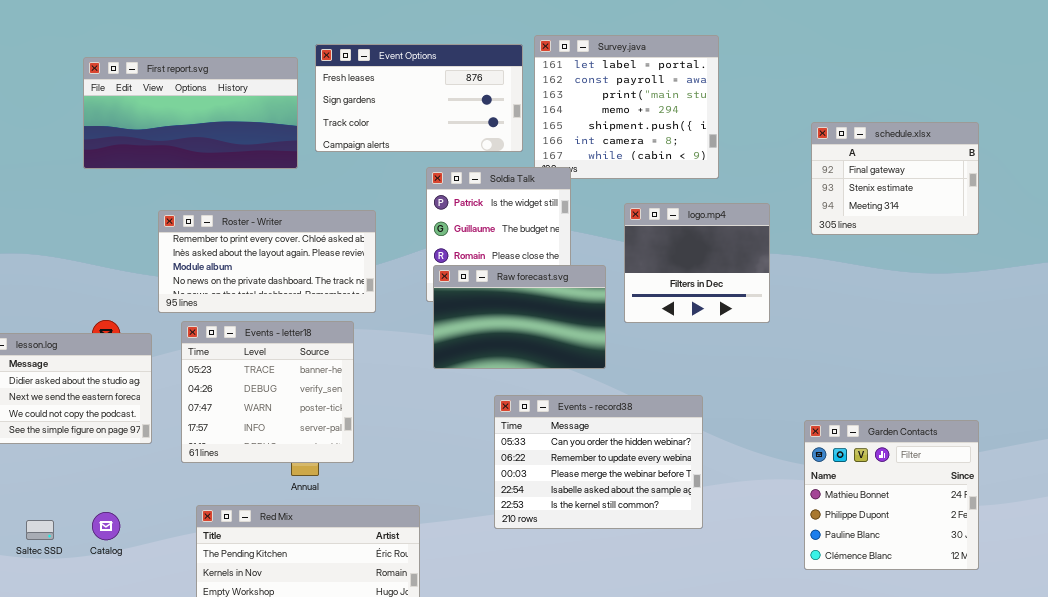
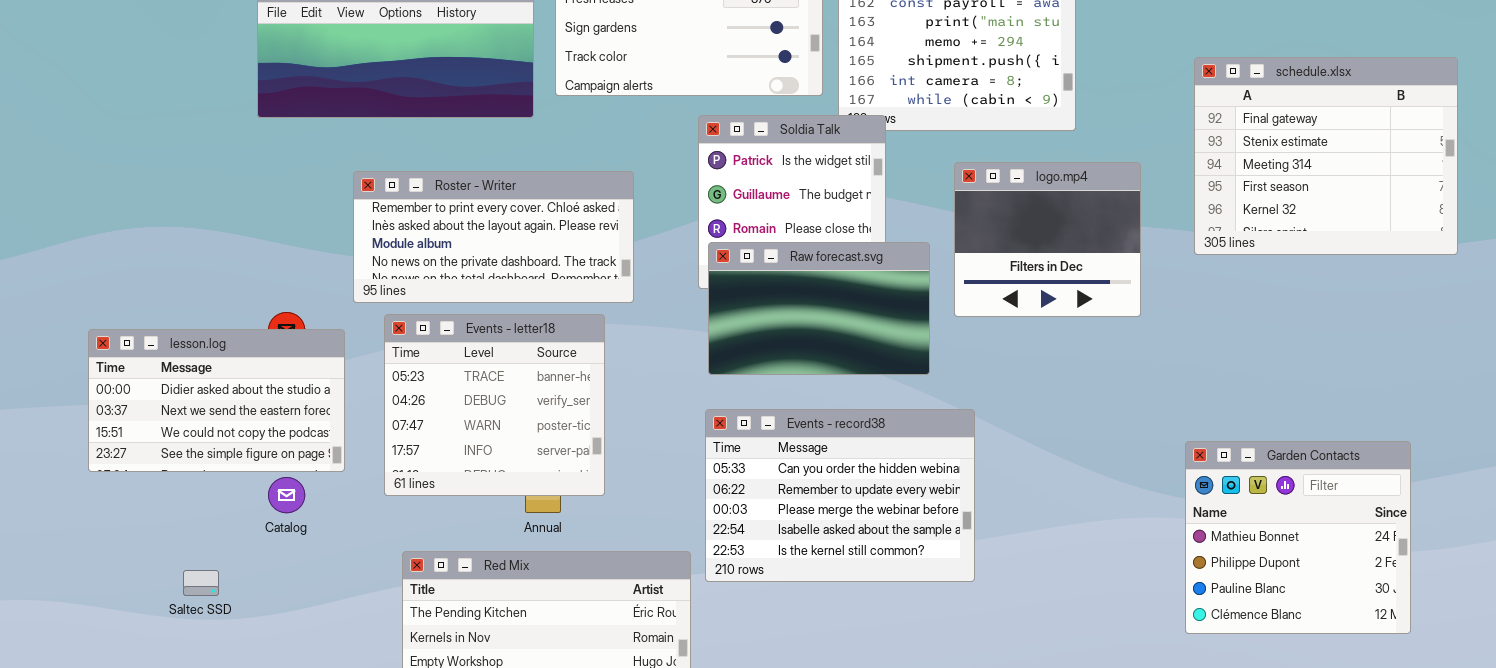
schedule.xlsx: [811,122,979,235] -> [1194,57,1458,255], resized
Events - record38: [494,395,703,529] -> [705,409,975,582], moved
Catalog: [92,512,120,540] -> [268,477,305,513], moved

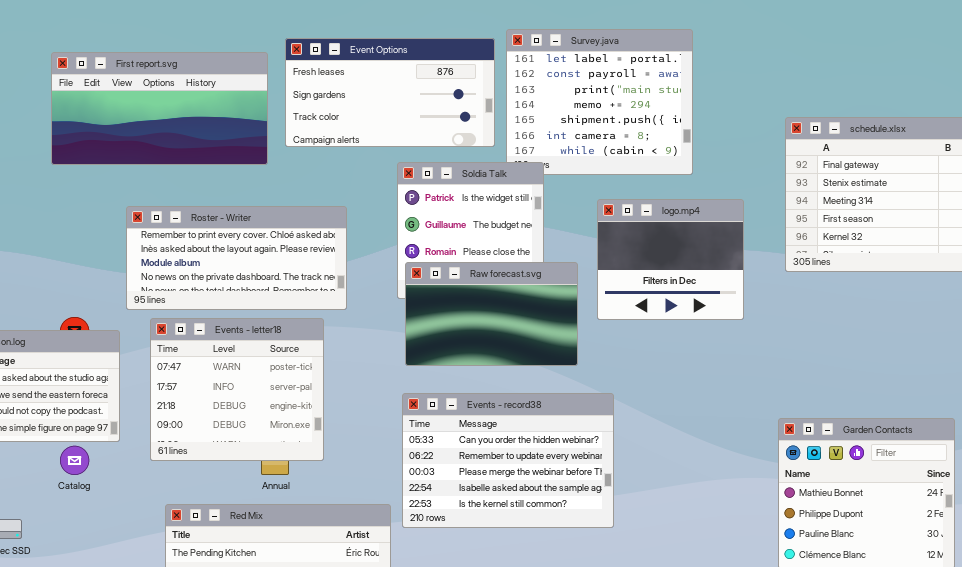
Events - letter18: [384,314,605,496] -> [150,318,324,461], scrolled down 2 rows

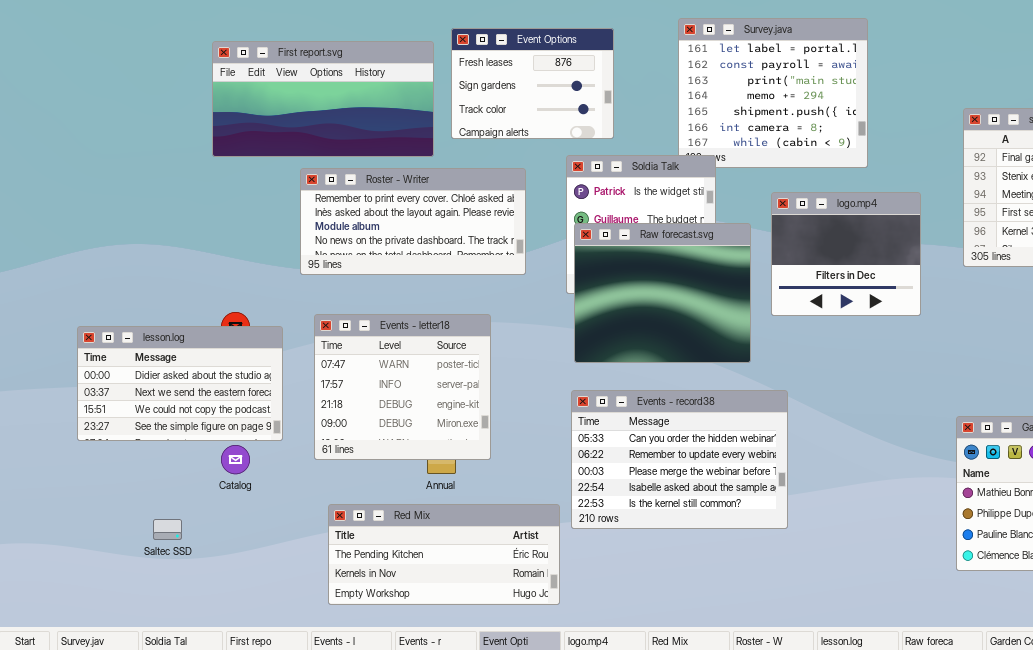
Event Options: [285,38,495,147] -> [451,28,614,139], resized
Roster - Writer: [126,206,347,310] -> [300,168,526,275], moved
Raw forecast.svg: [405,262,578,366] -> [574,223,751,363], resized

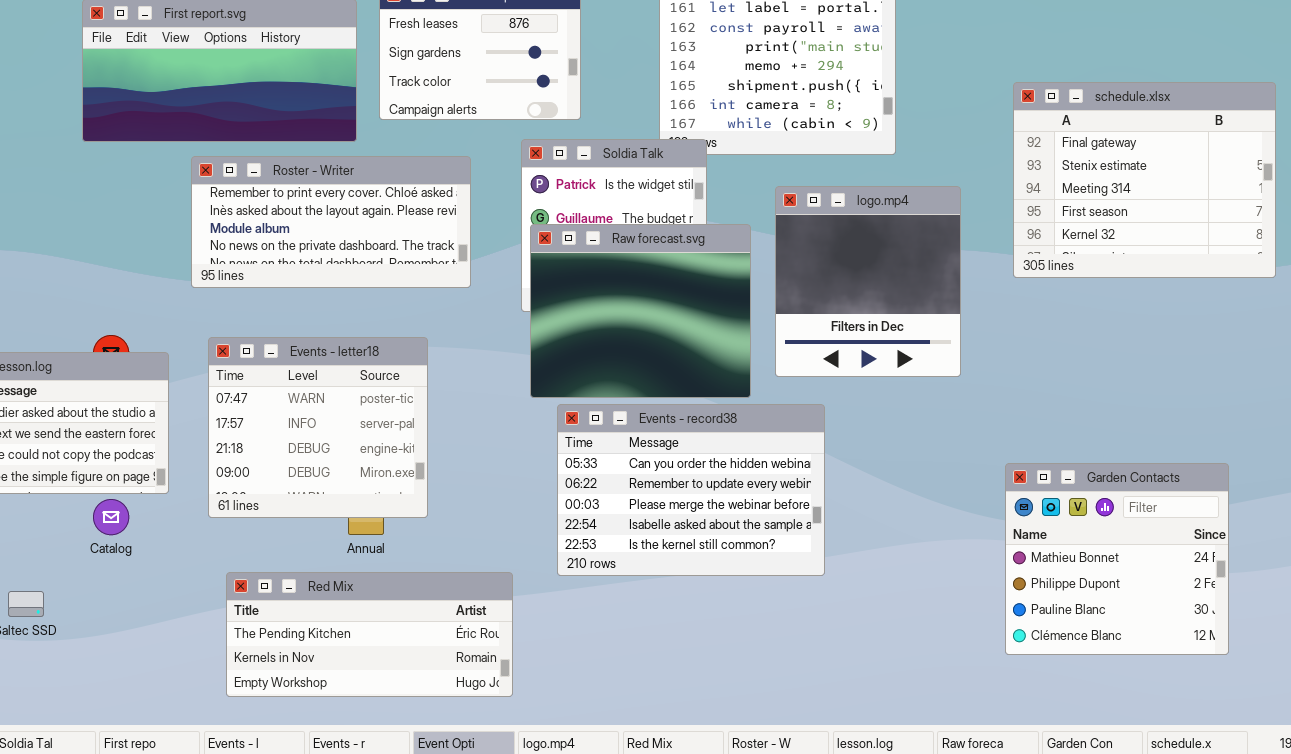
logo.mp4: [771,192,921,316] -> [775,186,961,377], resized
Events - record38: [571,390,788,529] -> [557,404,825,576], moved

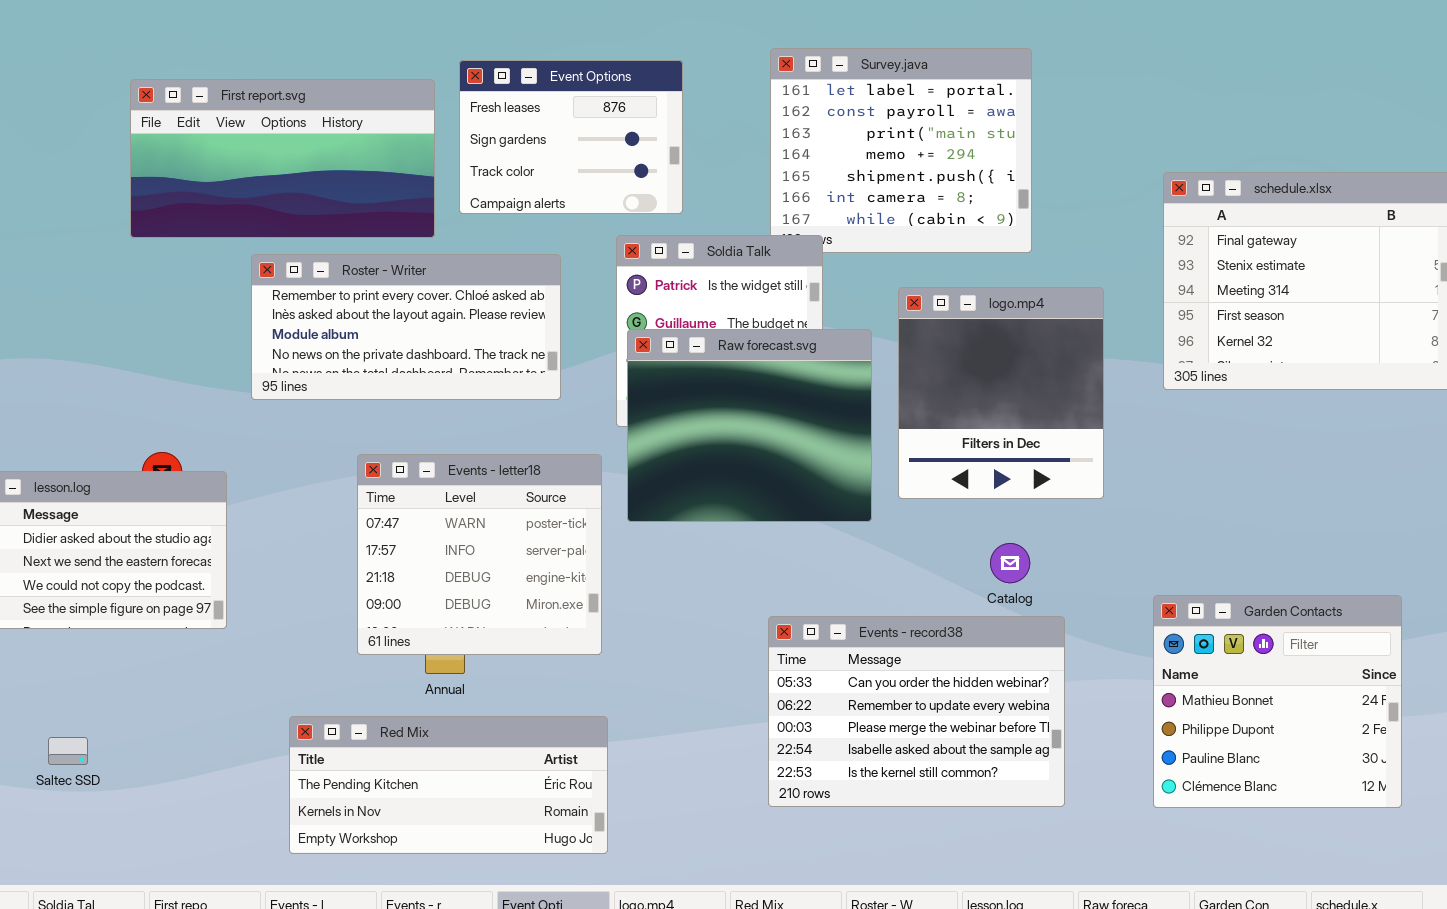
Events - letter18: [208,337,428,518] -> [357,454,602,655], moved
Events - record38: [557,404,825,576] -> [768,616,1065,807], moved
Catalog: [93,499,129,535] -> [990,543,1030,583], moved

